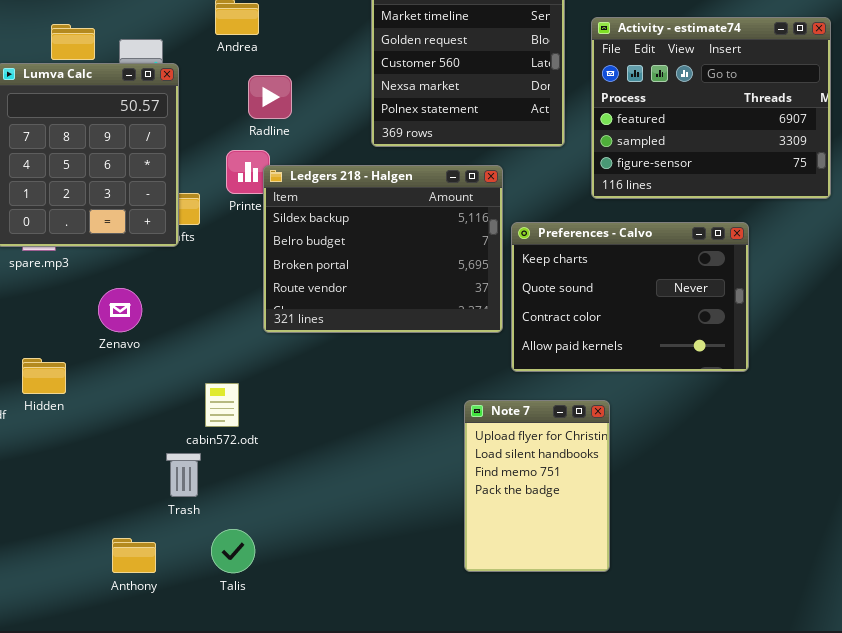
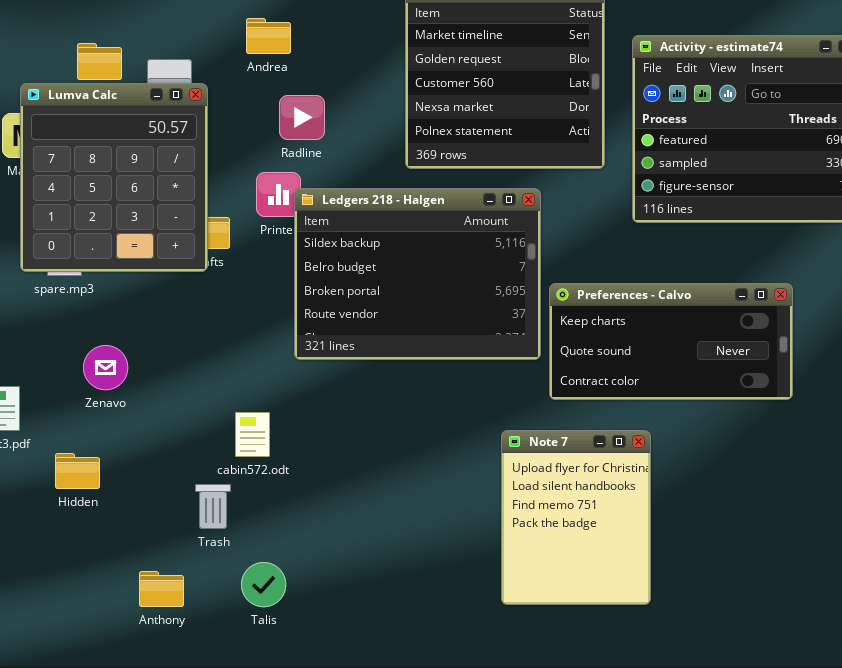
Preferences - Calvo: [511,222,749,372] -> [549,283,793,400], resized
Zenavo: [98,288,142,332] -> [83,345,128,390], moved
Hidden: [22,358,66,394] -> [55,453,100,489], moved

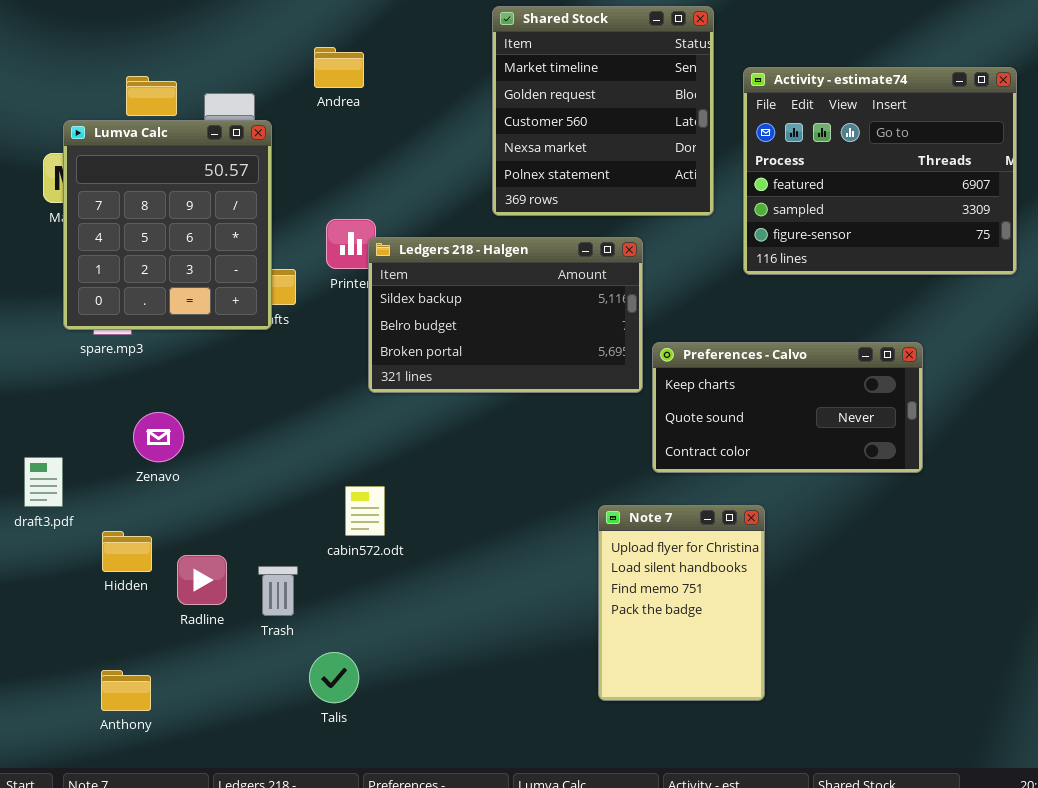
Radline: [279,95,325,140] -> [177,555,227,605], moved
Ledgers 218 - Halgen: [294,188,541,360] -> [368,237,643,393], resized
cabin572.odt: [235,412,270,457] -> [345,486,385,536], moved
Anthony: [139,571,184,607] -> [101,670,151,711], moved

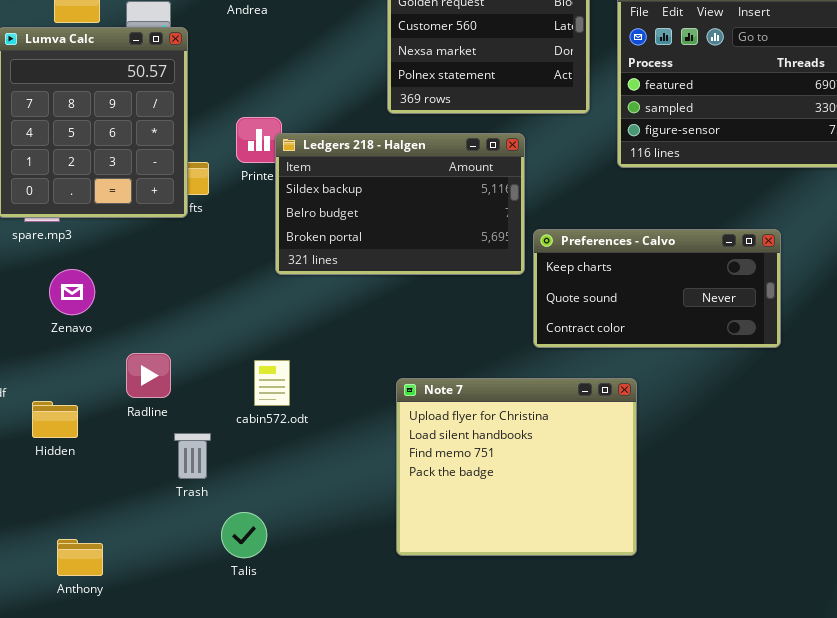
Zenavo: [133,412,184,462] -> [49,269,95,315], moved
Note 7: [598,505,765,701] -> [396,378,637,556], resized
Radline: [177,555,227,605] -> [126,353,171,398], moved
Anthony: [101,670,151,711] -> [57,539,103,576], moved

